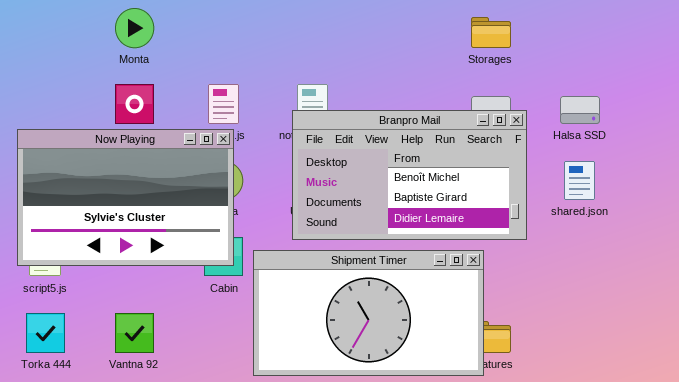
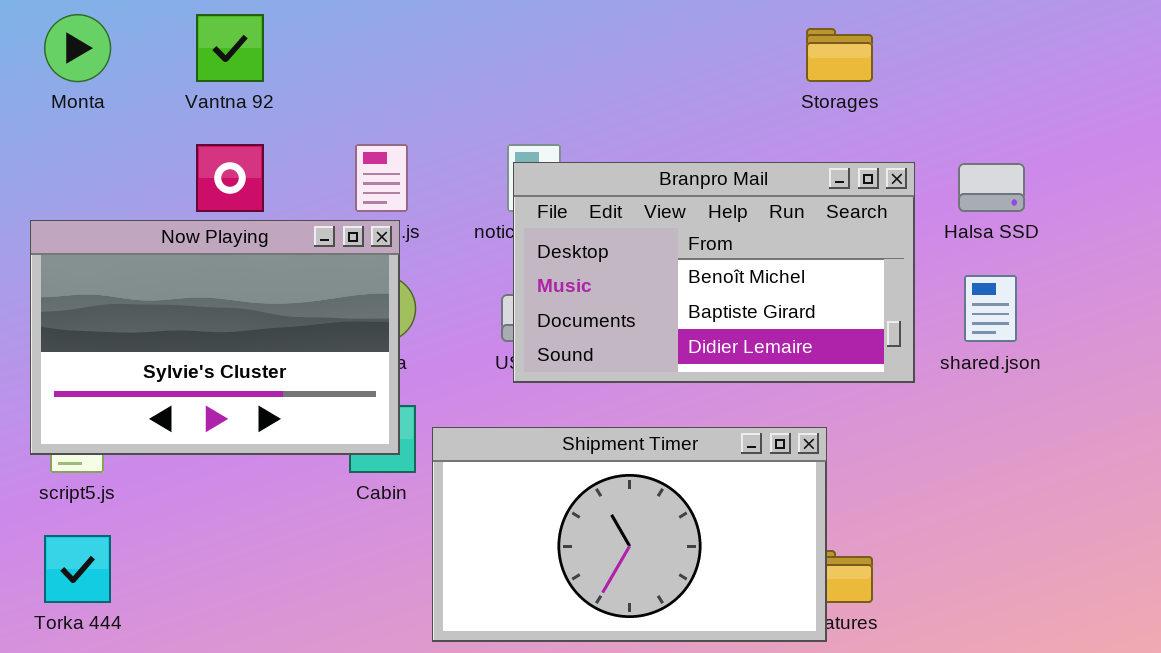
Monta: [115,8,154,48] -> [44,14,111,82], moved
Branpro Mail: [292,110,527,240] -> [513,162,915,383], moved
Vantna 92: [115,313,154,353] -> [196,14,264,82], moved

